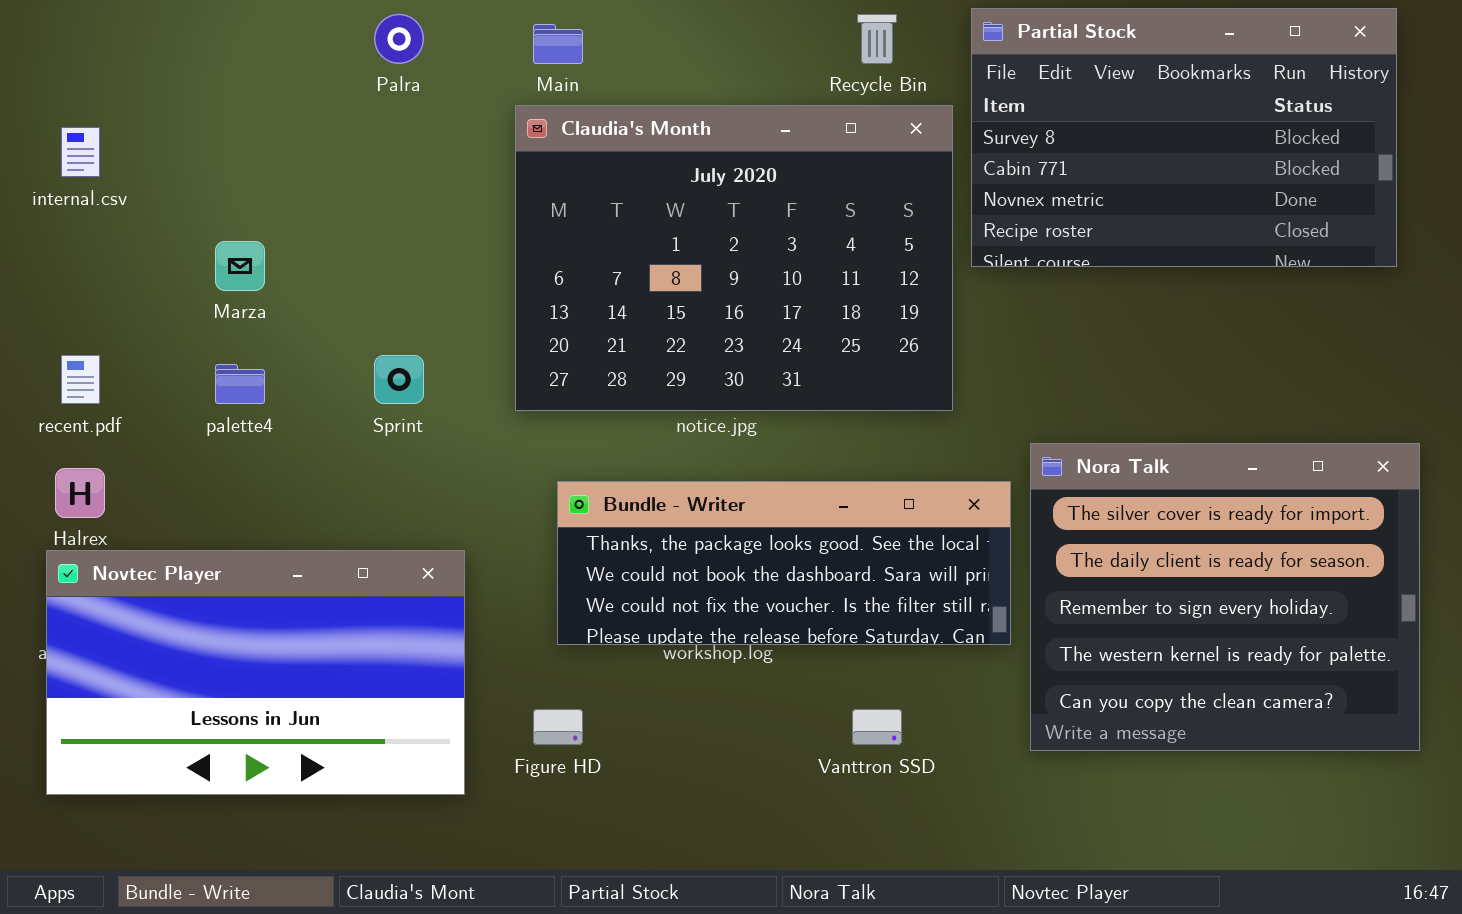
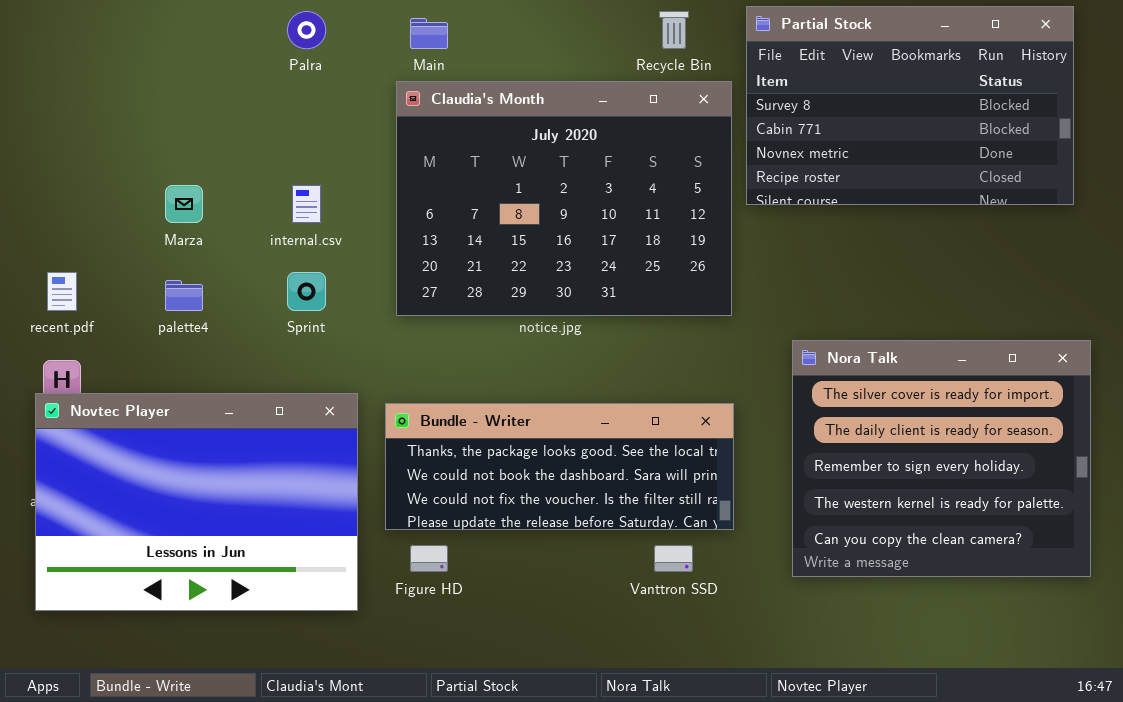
internal.csv: [61,127,100,177] -> [292,185,321,223], moved
Bundle - Writer: [557,481,1011,645] -> [385,403,734,530], moved
Novtec Player: [46,550,465,795] -> [35,393,358,611], resized

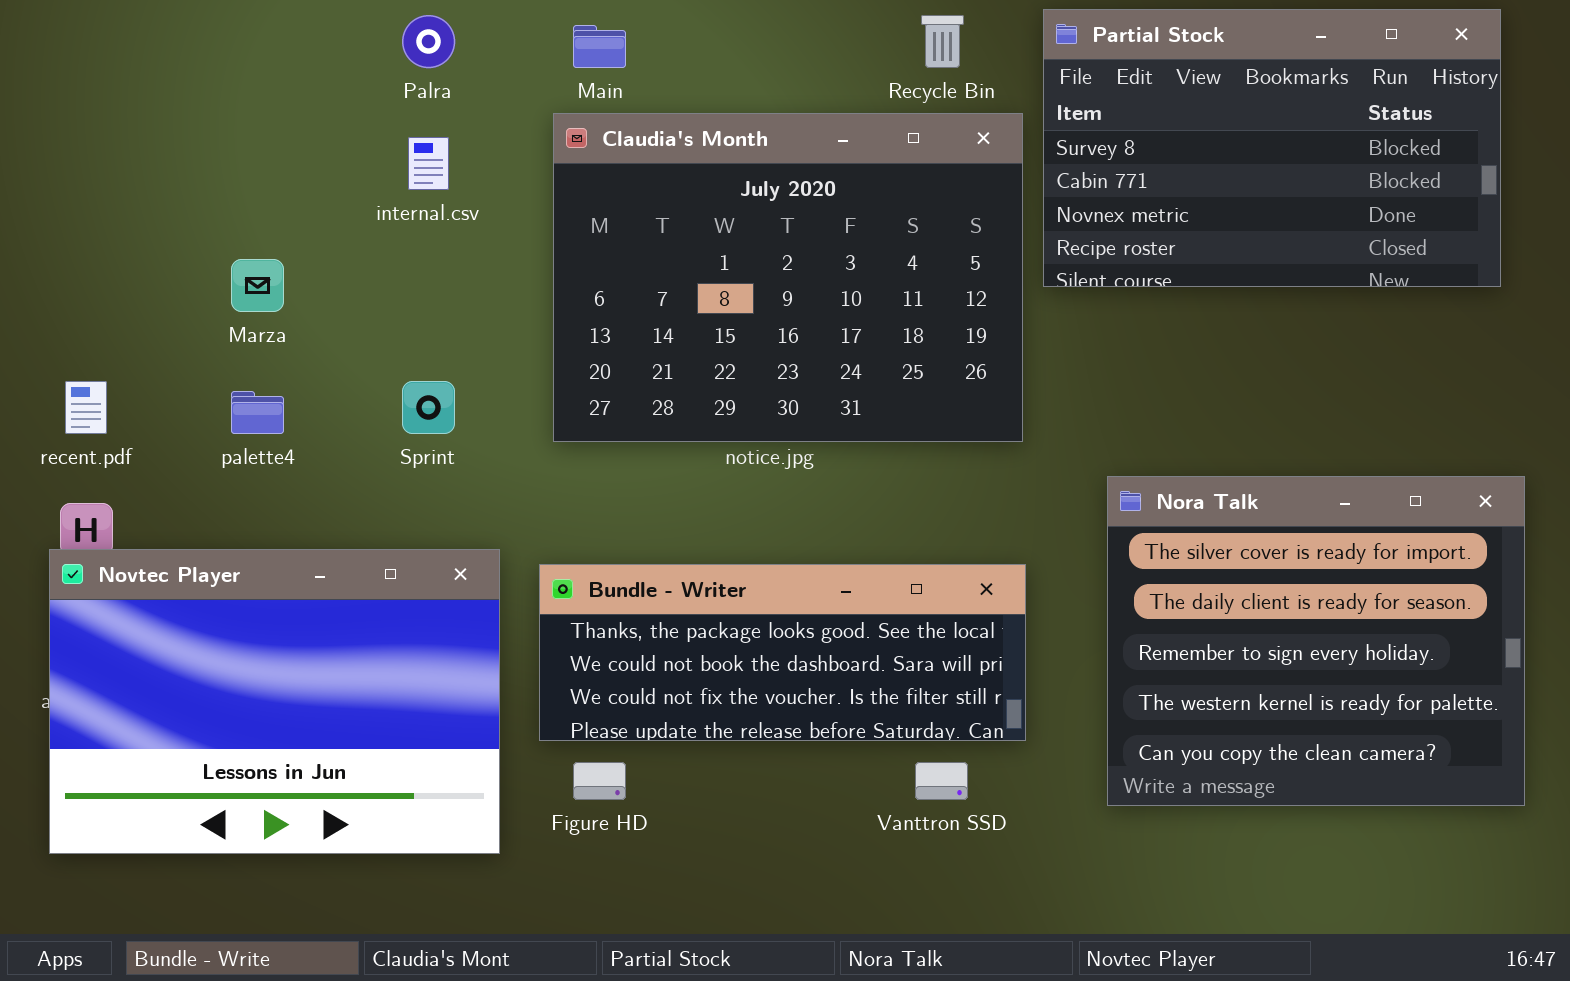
internal.csv: [292,185,321,223] -> [408,137,449,190], moved

